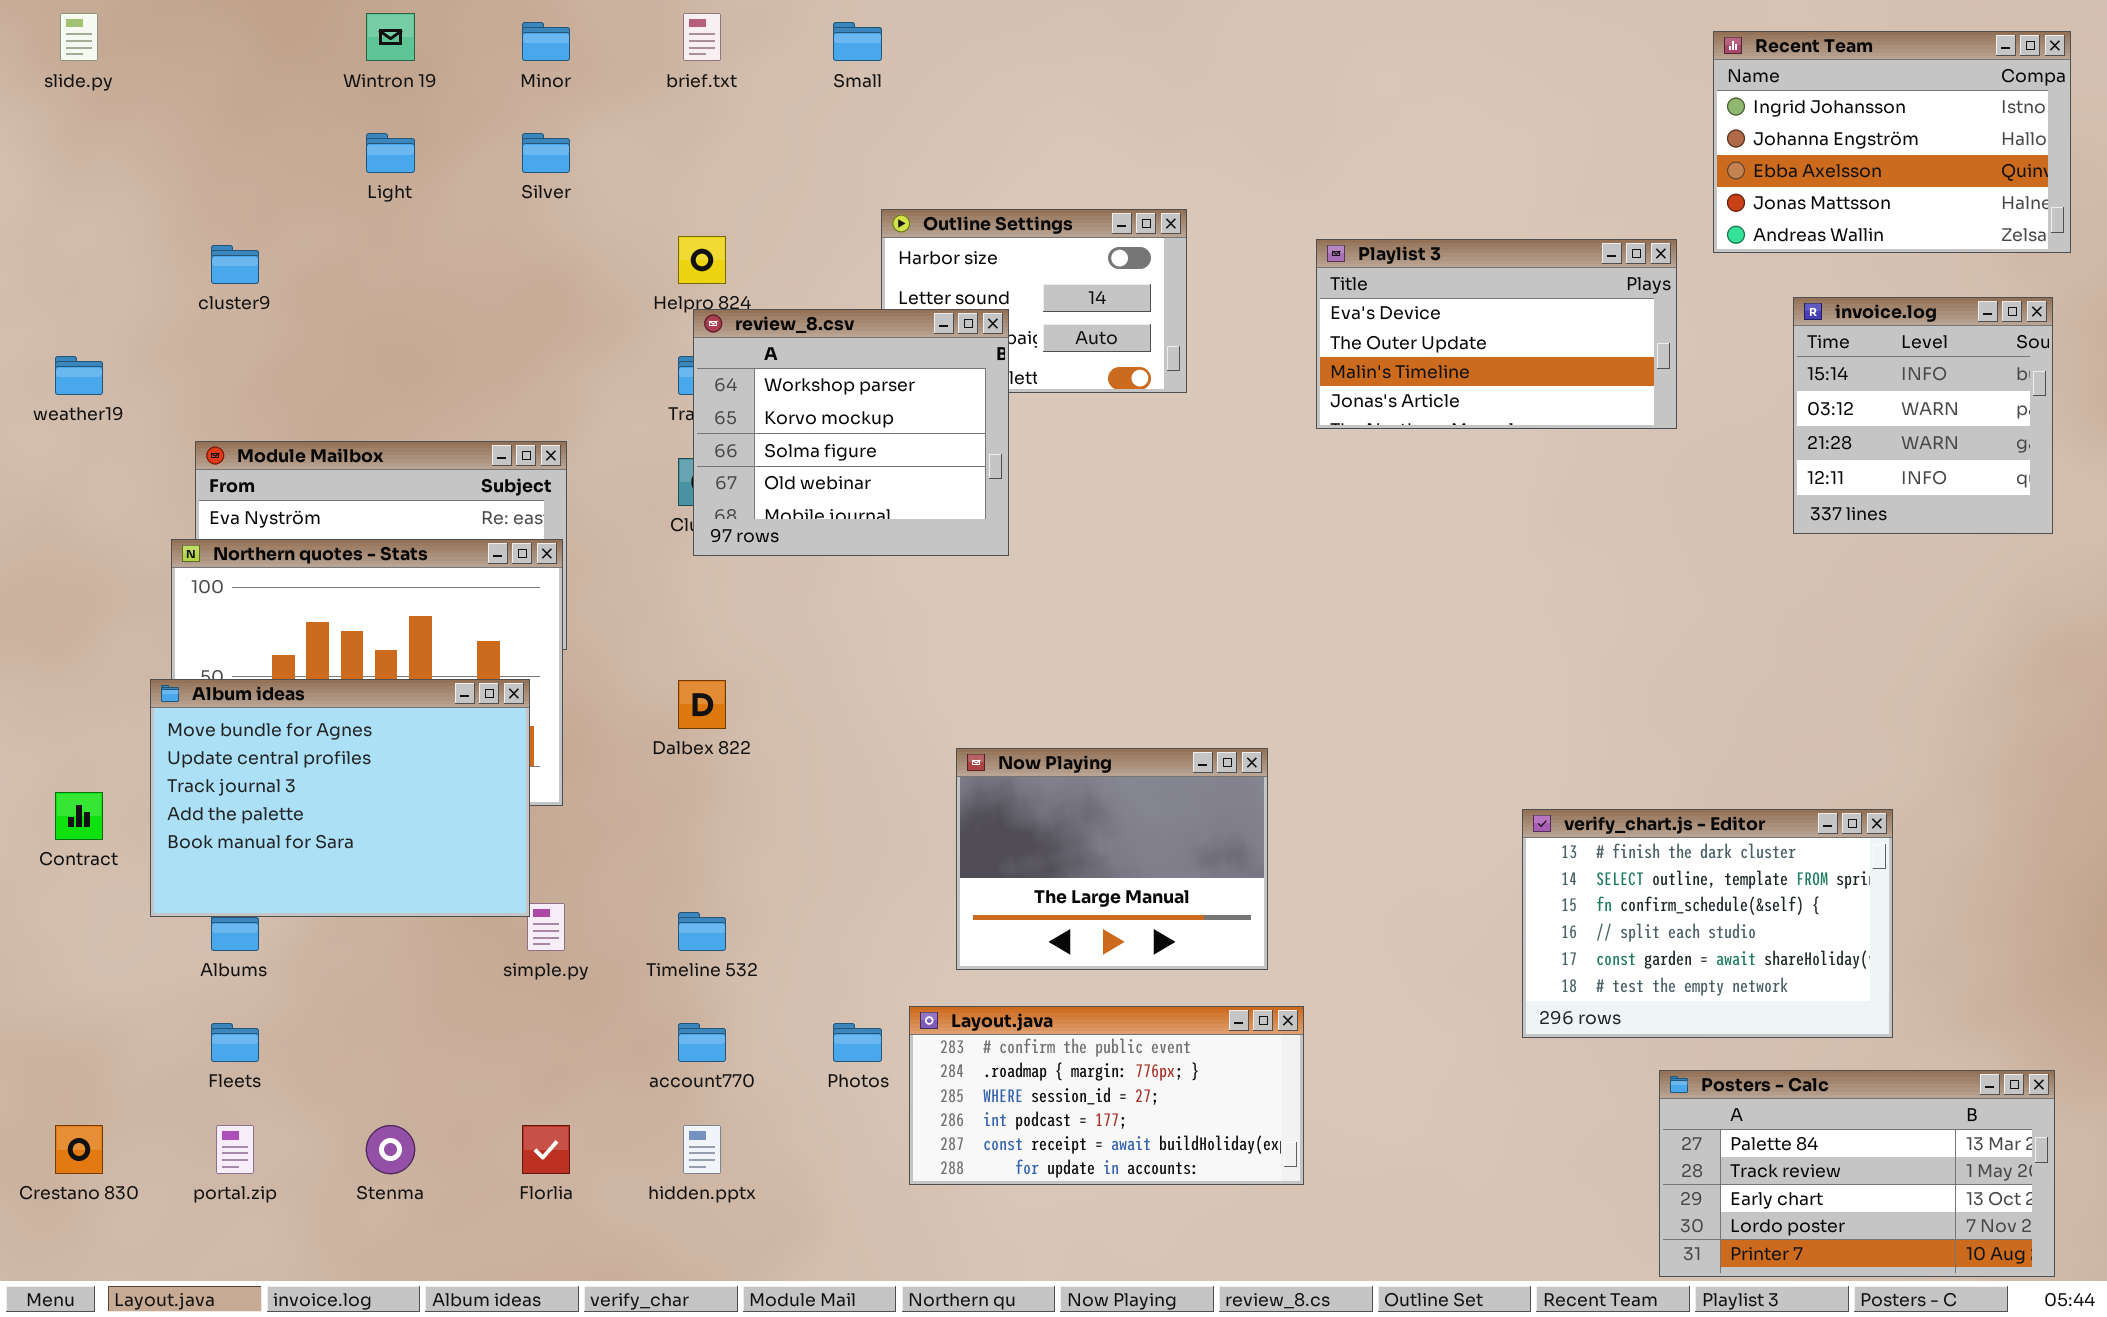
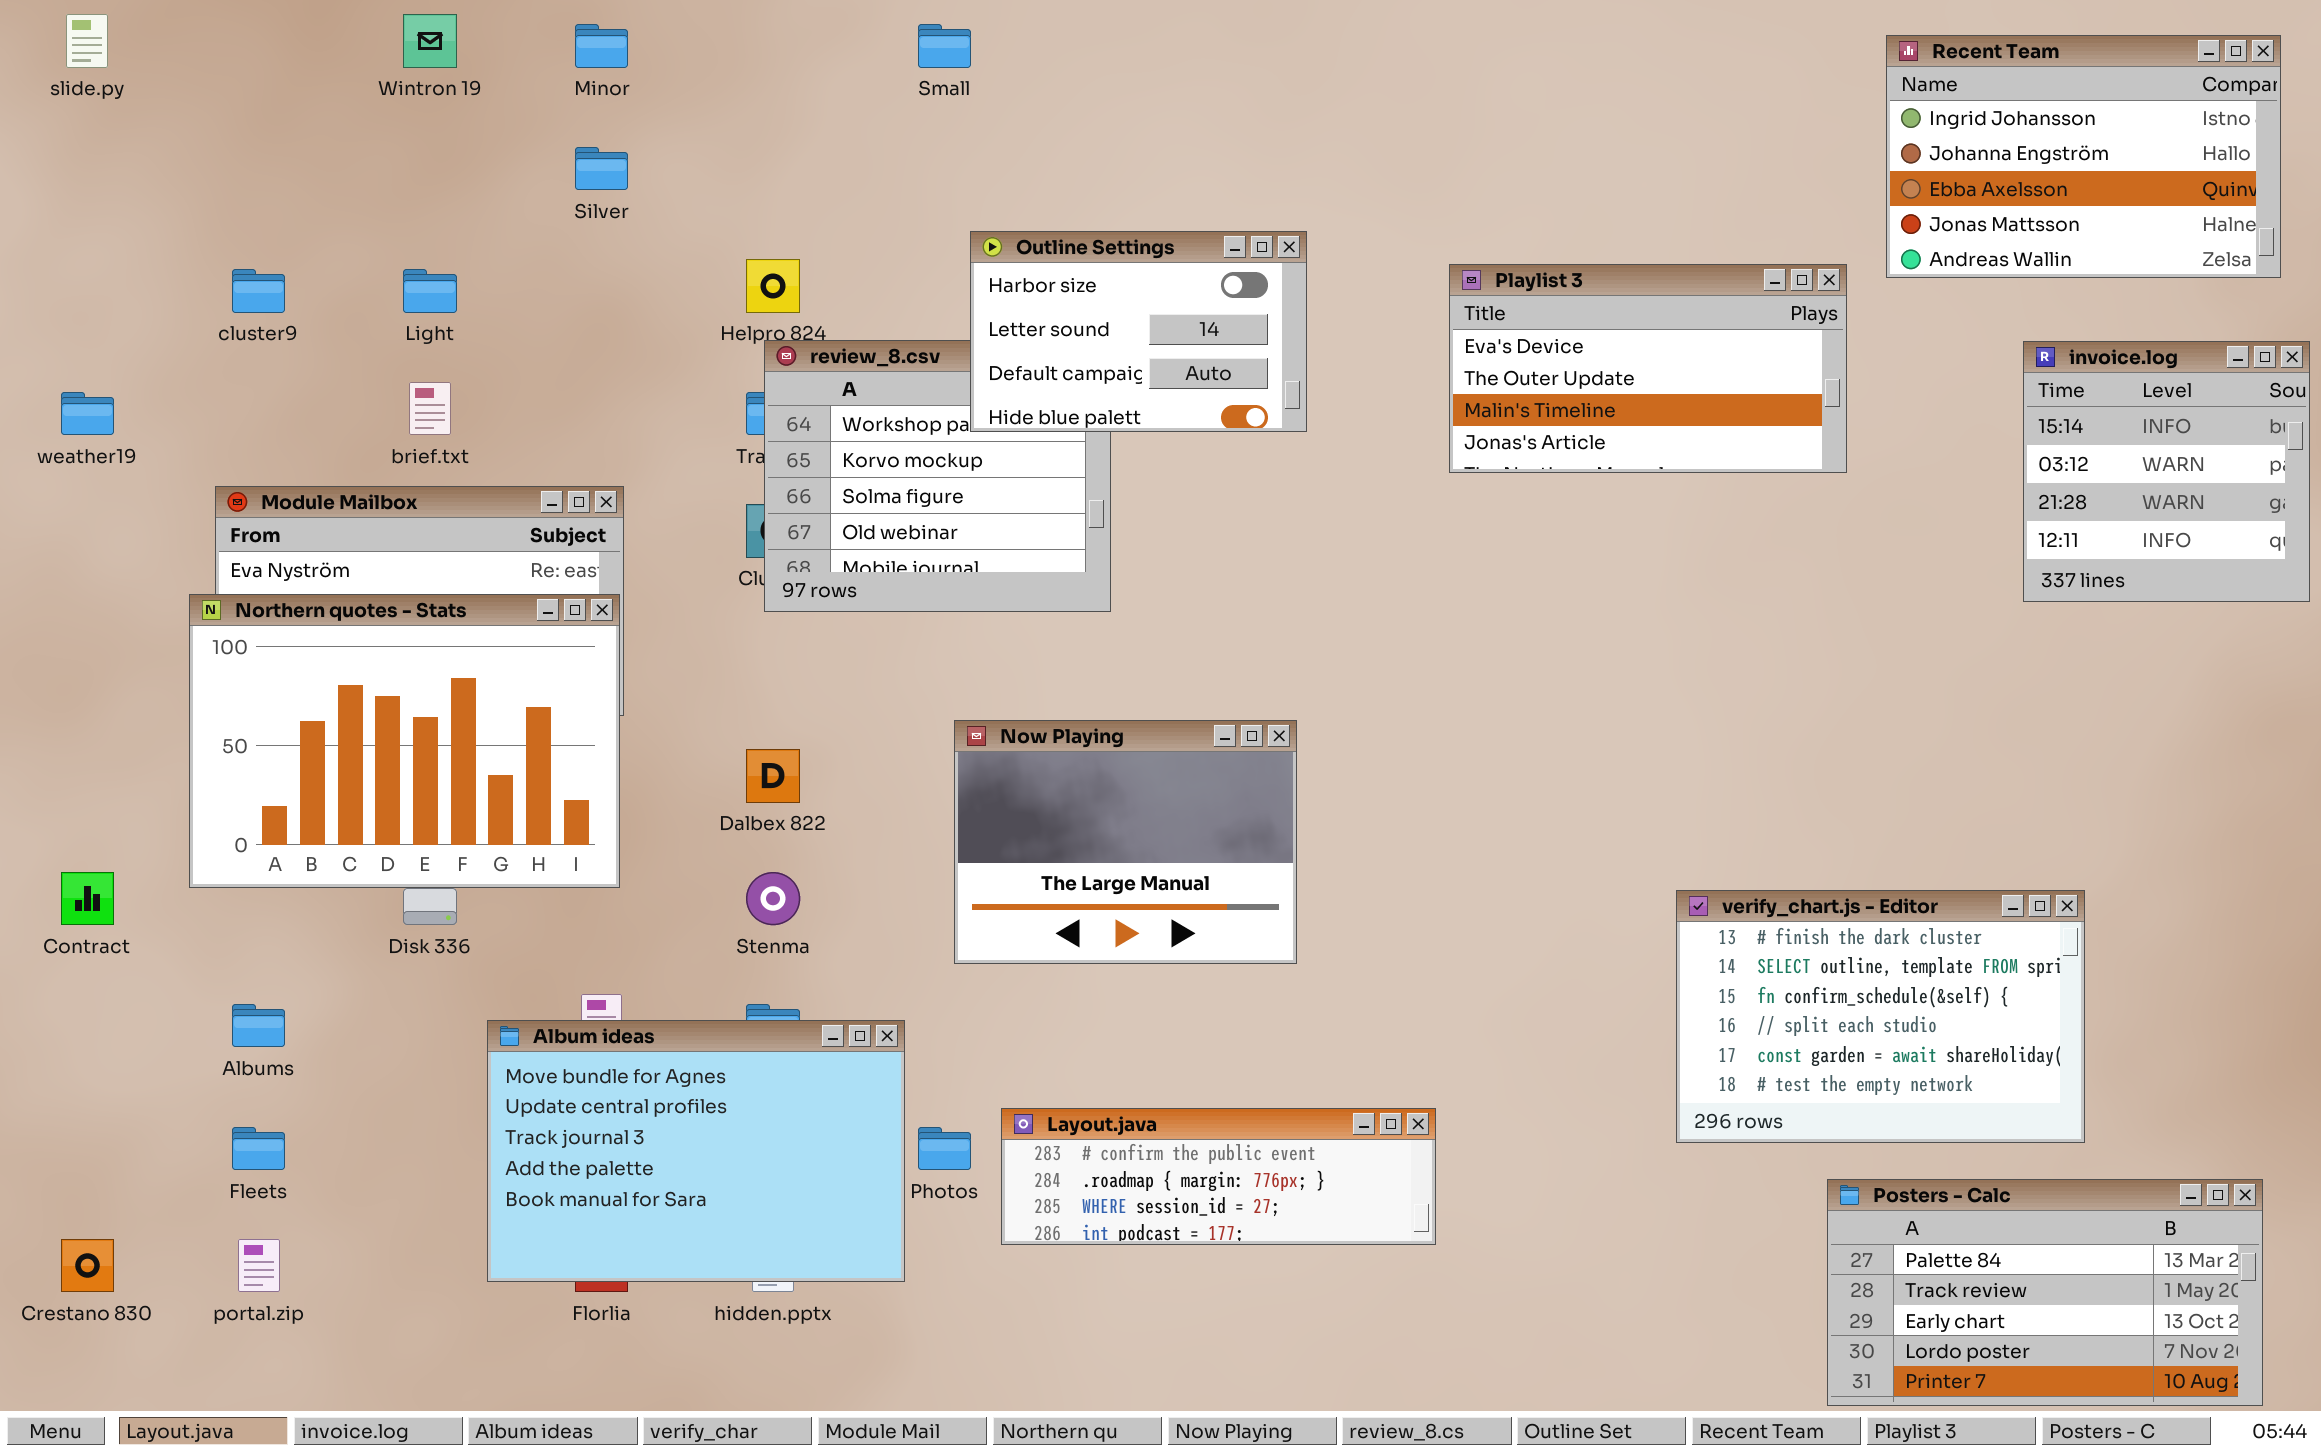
brief.txt: [683,13,721,61] -> [409,382,451,435], moved
Light: [366,133,415,173] -> [403,269,457,313], moved
Outline Settings: [881,209,1187,393] -> [970,231,1307,432], raised
invoice.log: [1793,297,2053,534] -> [2023,341,2310,602], moved
Album ideas: [150,679,530,917] -> [487,1020,905,1282], moved
Now Playing: [956,748,1268,970] -> [954,720,1297,964], moved
Layout.java: [909,1006,1304,1185] -> [1001,1108,1436,1245], resized
Stenma: [366,1125,415,1174] -> [746,872,800,925], moved

